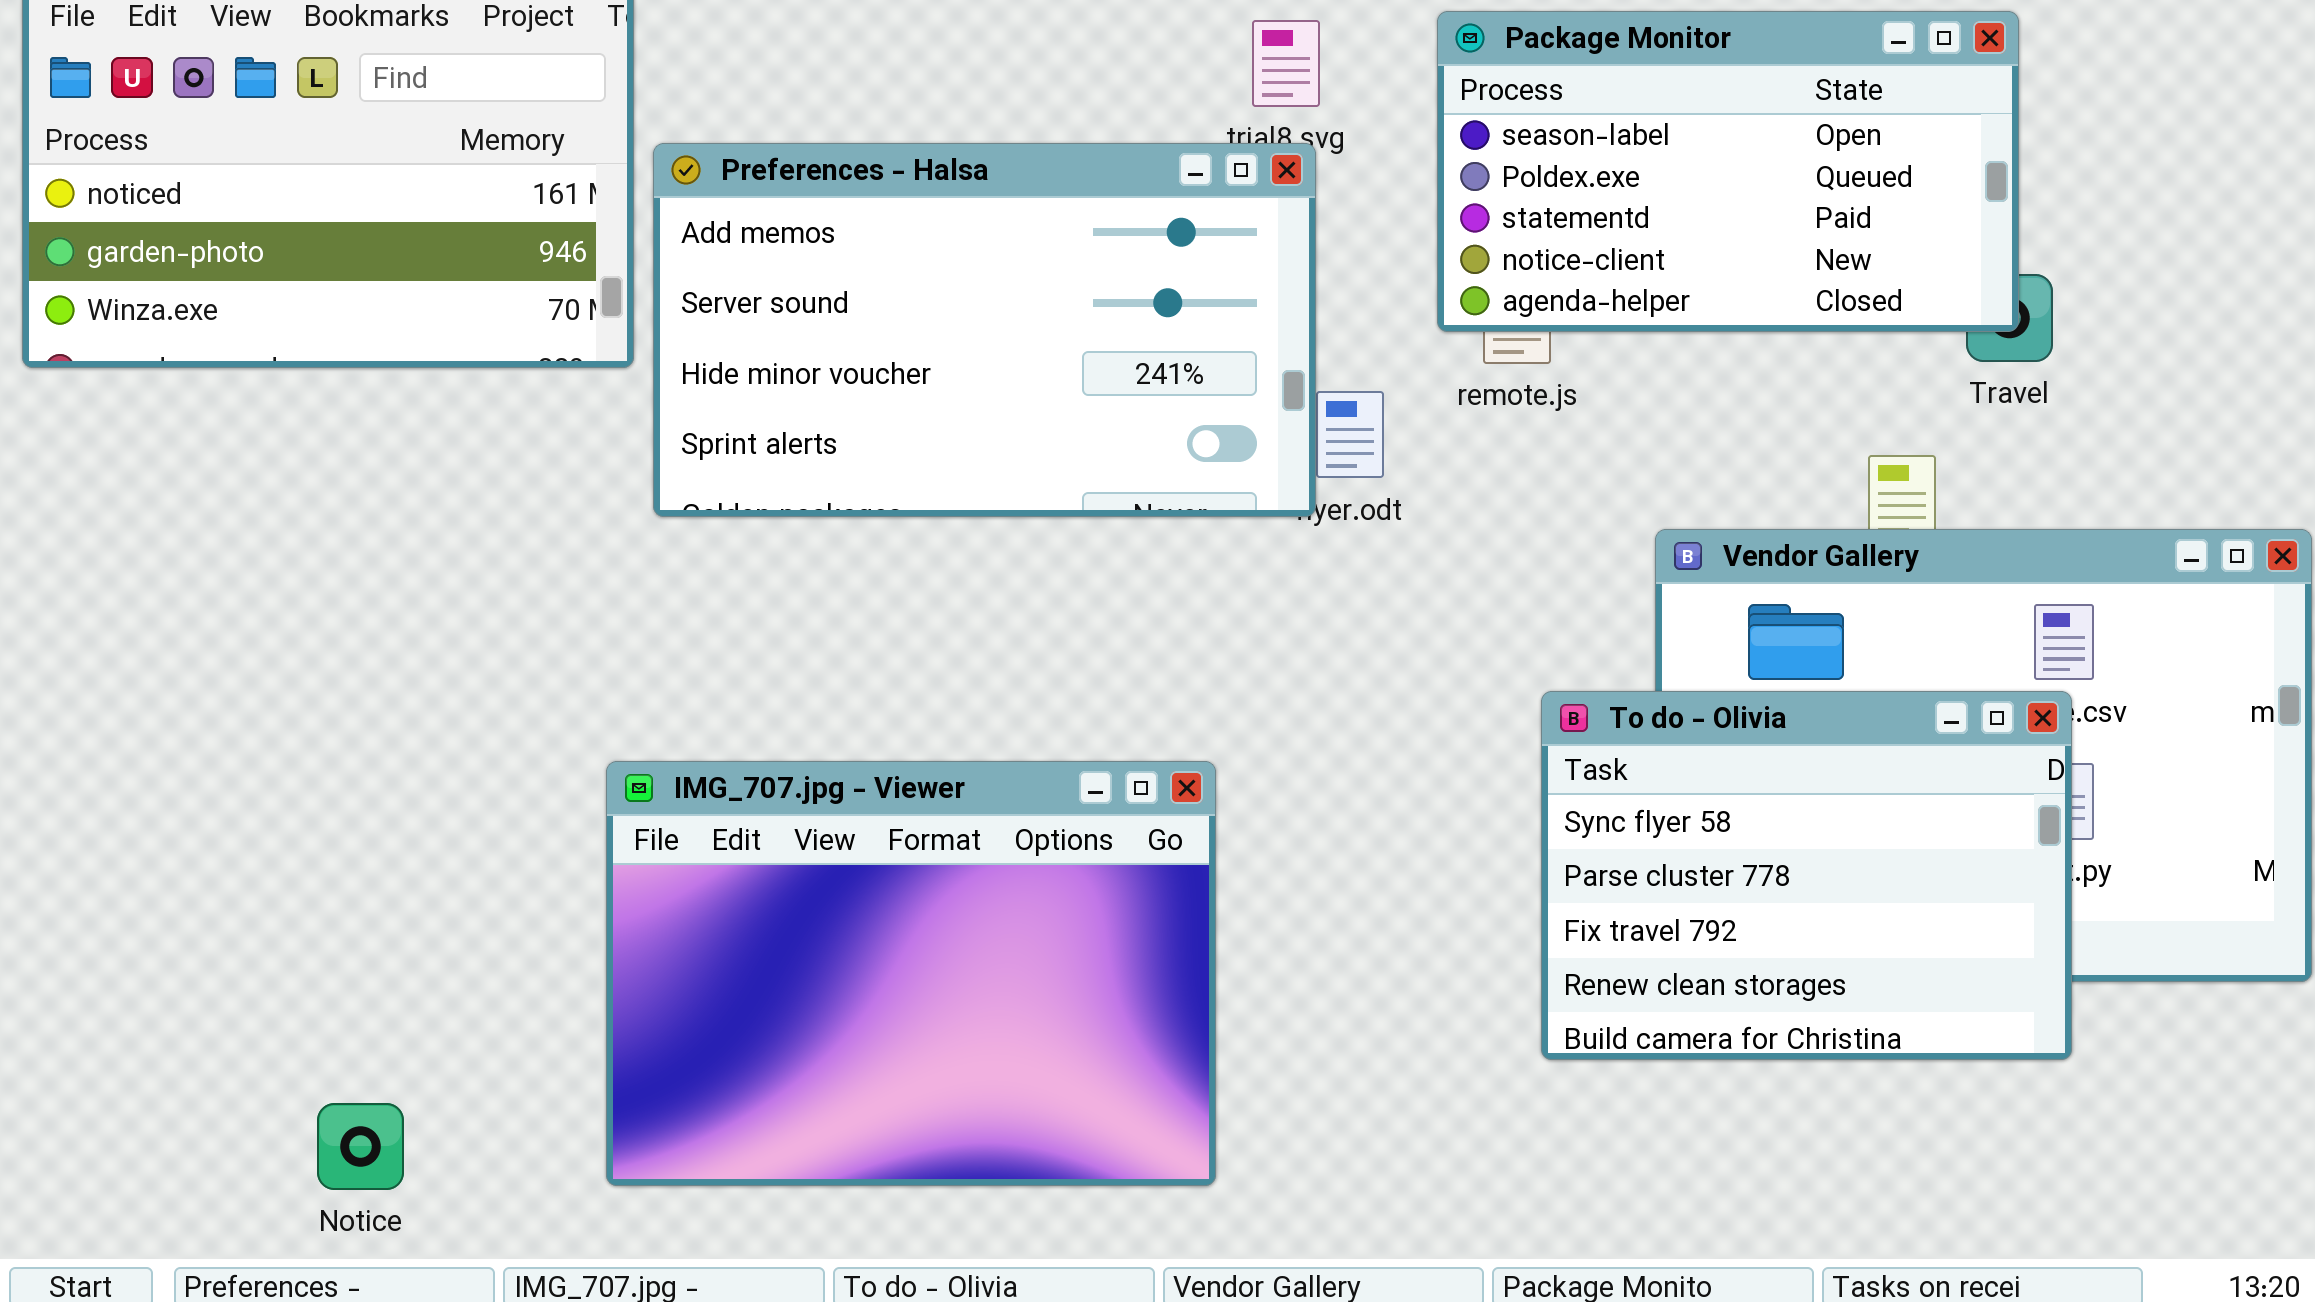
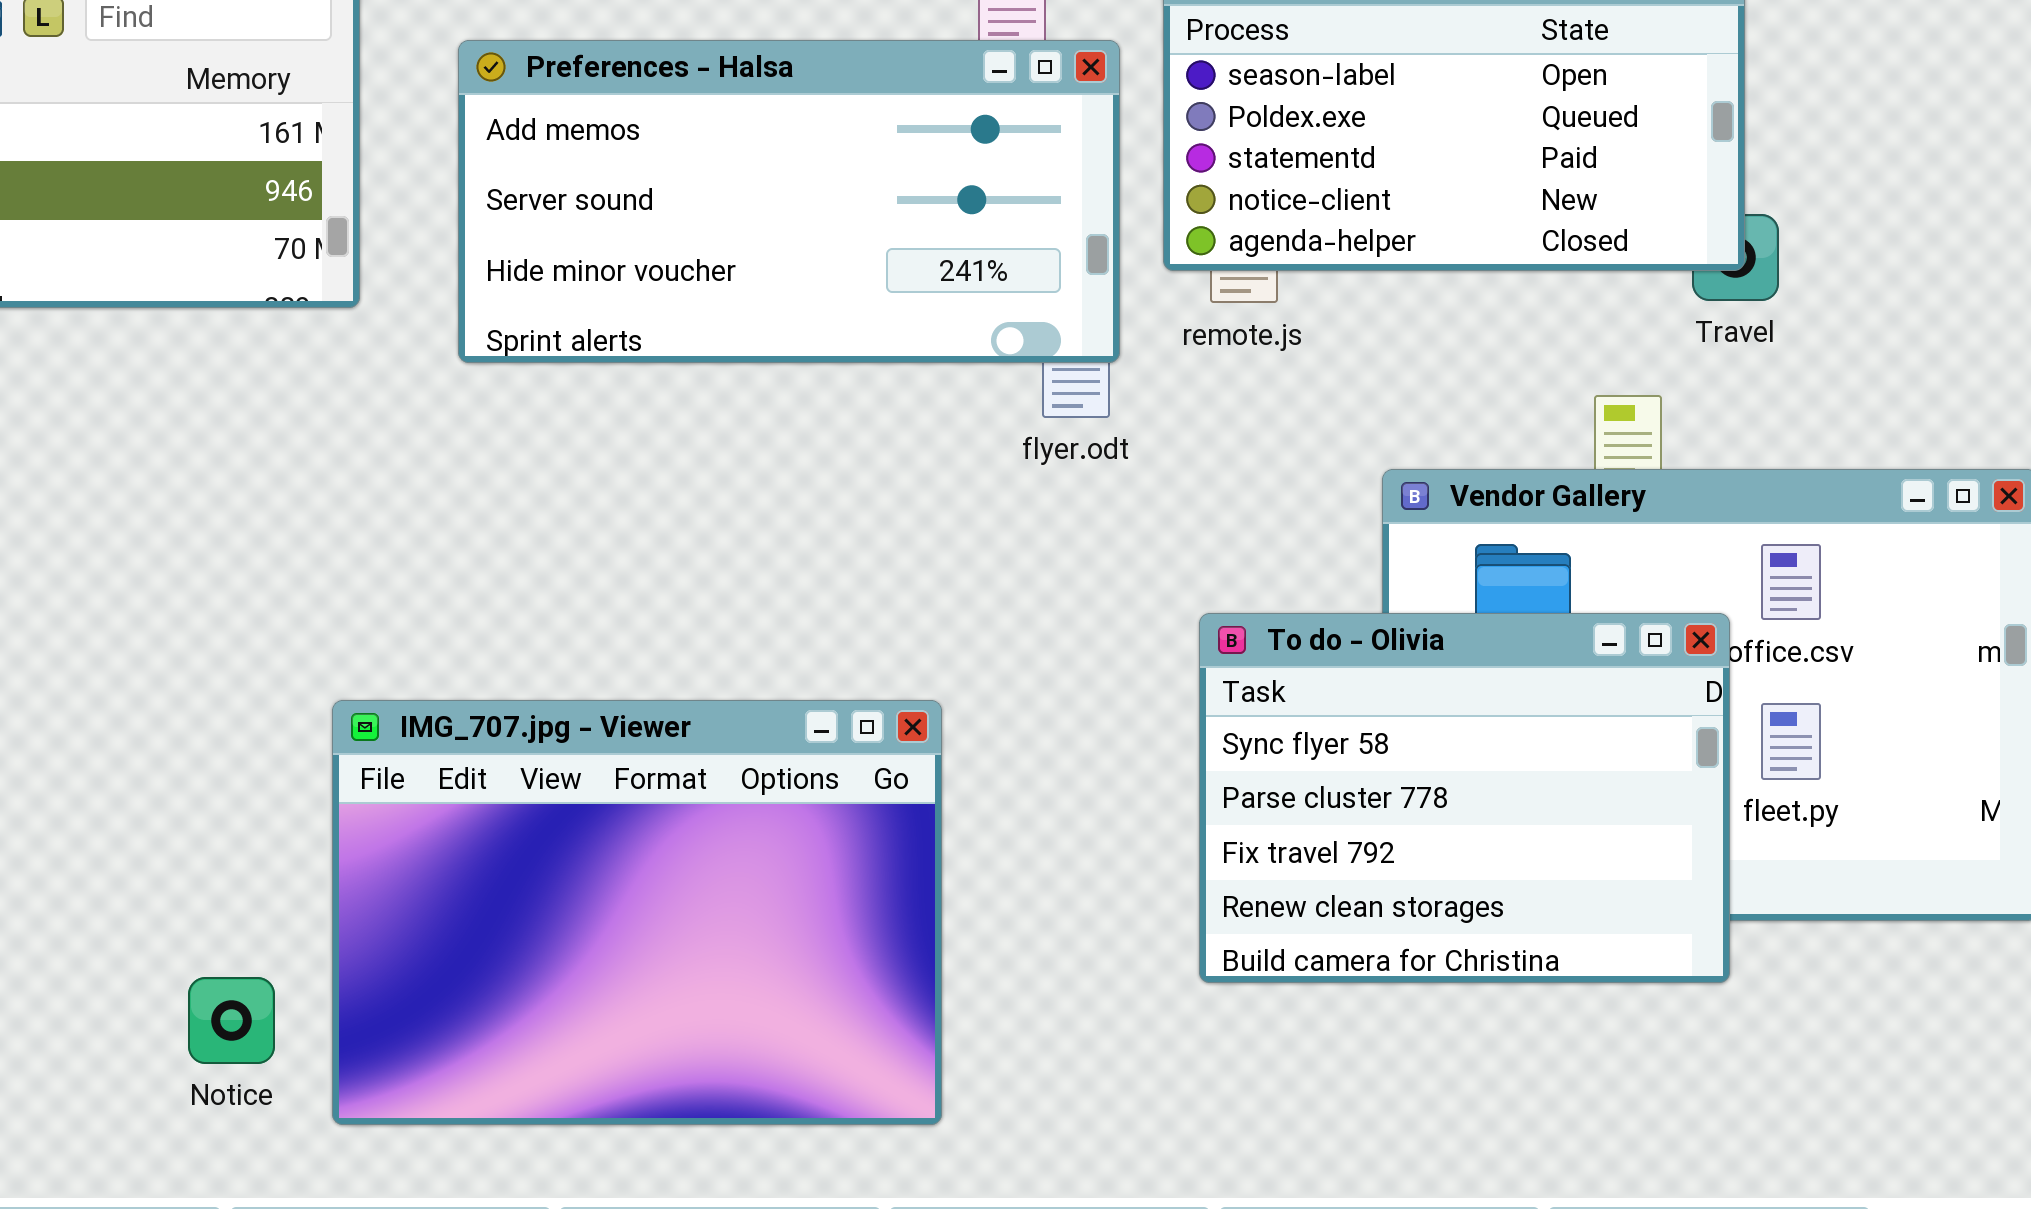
Preferences - Halsa: [653,143,1316,517] -> [458,40,1120,363], moved, resized
To do - Olivia: [1541,691,2072,1060] -> [1199,613,1730,983], moved
Notice: [317,1103,404,1190] -> [188,977,275,1064], moved

